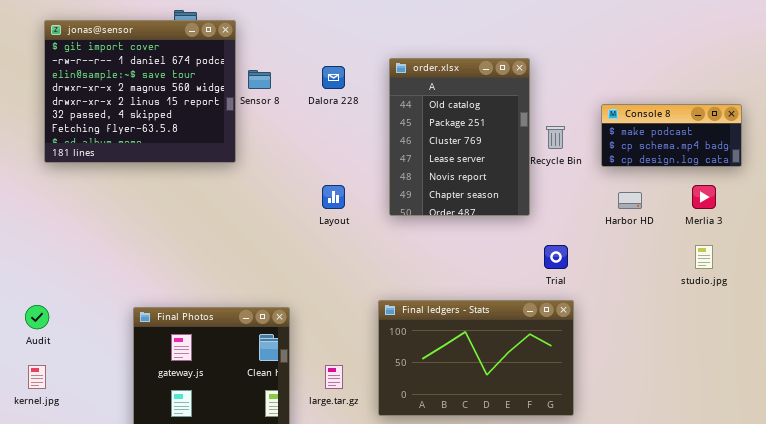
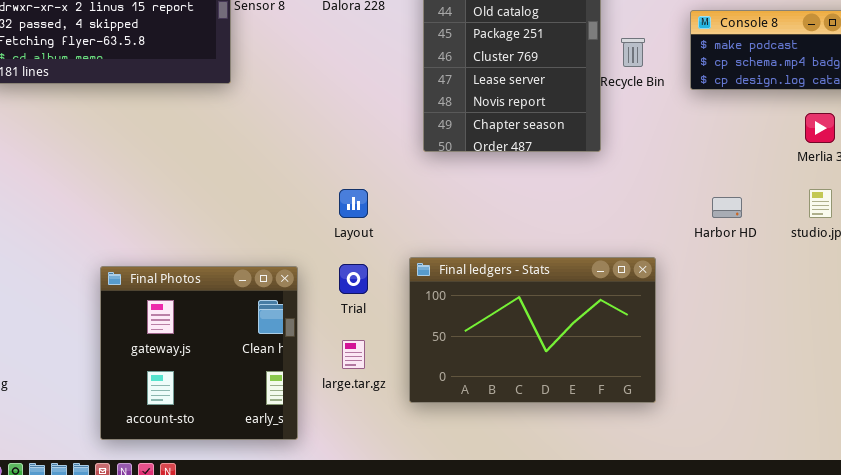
Layout: [322,185,345,209] -> [339,189,368,218], moved
Harbor HD: [618,192,642,209] -> [712,197,742,218], moved
Trial: [544,245,568,269] -> [339,264,368,294], moved

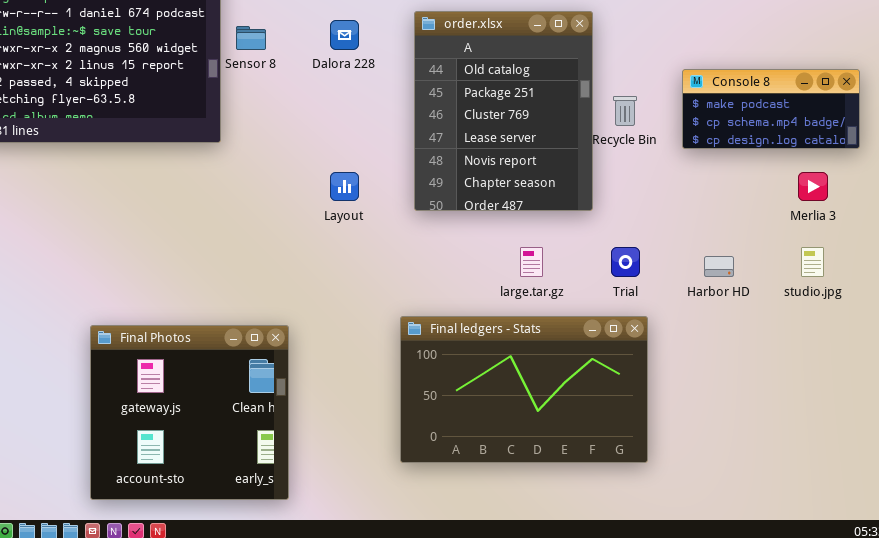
Layout: [339,189,368,218] -> [330,172,359,201], moved
Trial: [339,264,368,294] -> [611,247,640,277], moved
large.tar.gz: [342,340,365,369] -> [520,247,543,277], moved

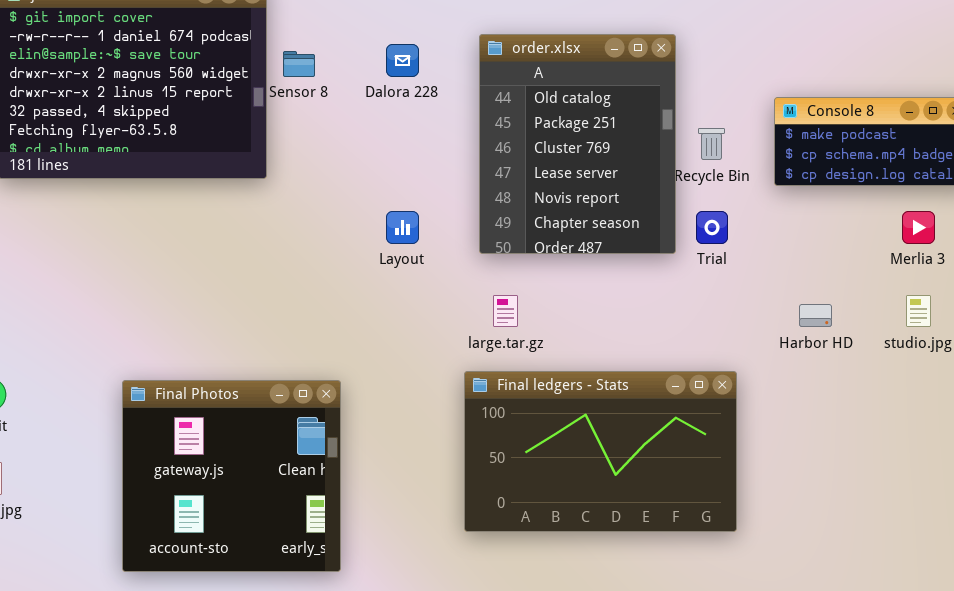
large.tar.gz: [520,247,543,277] -> [493,295,518,327], moved
Trial: [611,247,640,277] -> [696,211,728,244], moved

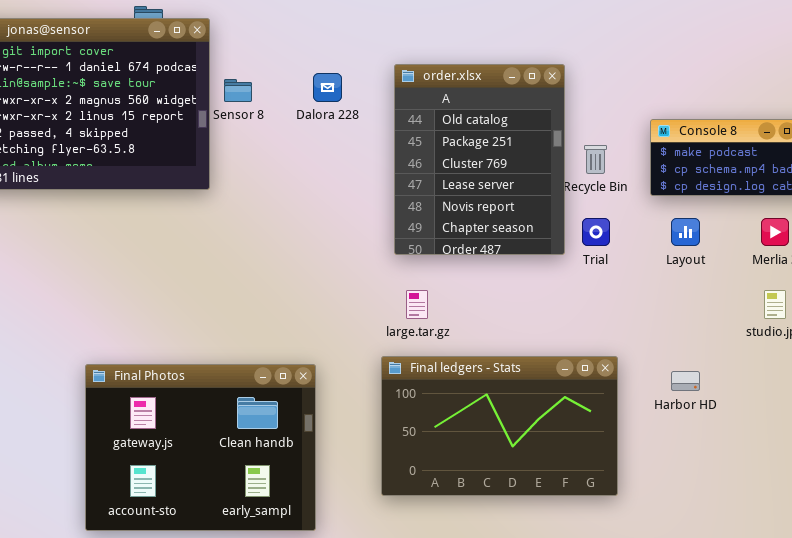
Layout: [386,211,419,244] -> [671,218,700,246], moved
Harbor HD: [799,304,832,327] -> [671,371,700,391], moved
Final Photos: [122,380,341,572] -> [85,364,316,531], resized

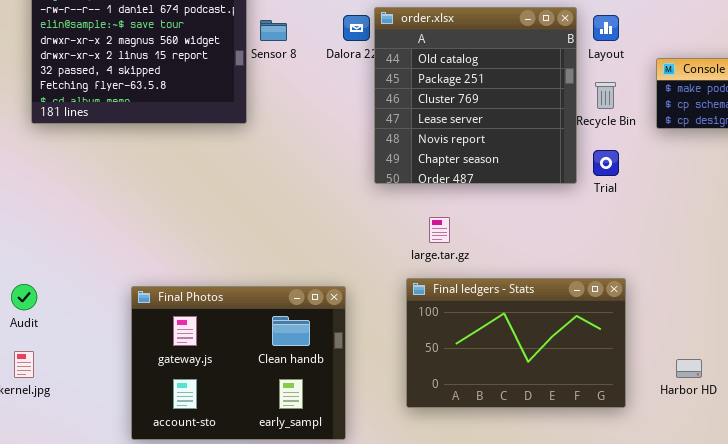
order.xlsx: [394,64,565,255] -> [374,7,577,184], resized
Layout: [671,218,700,246] -> [593,15,619,41], moved
Harbor HD: [671,371,700,391] -> [676,359,702,378], moved

